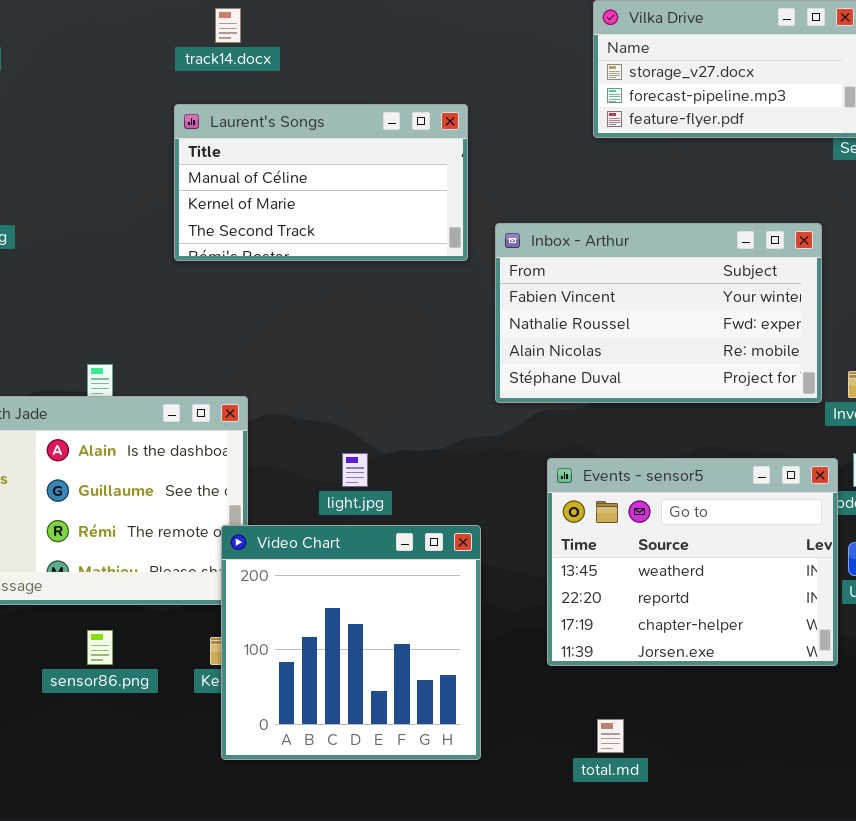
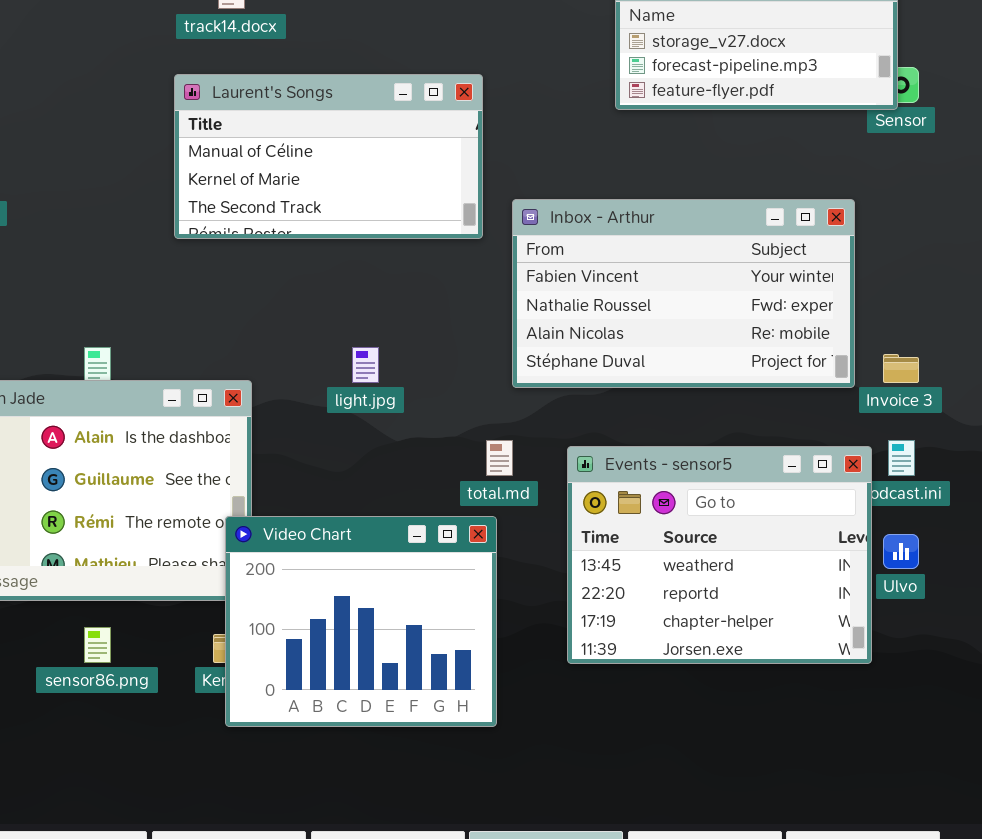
light.jpg: [342,453,368,487] -> [352,347,379,383], moved
Video Chart: [221,525,481,760] -> [225,516,497,727], resized
total.md: [597,719,624,753] -> [486,440,513,476], moved

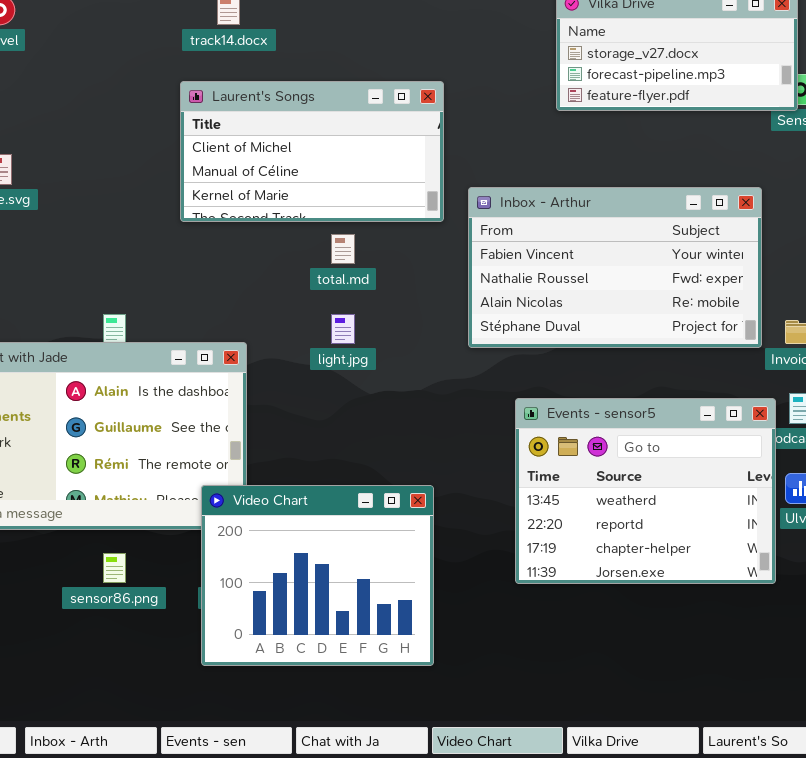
Laurent's Songs: [174,74,483,239] -> [180,81,444,222], scrolled up 1 row
total.md: [486,440,513,476] -> [331,234,355,264], moved
Video Chart: [225,516,497,727] -> [201,485,434,666], moved

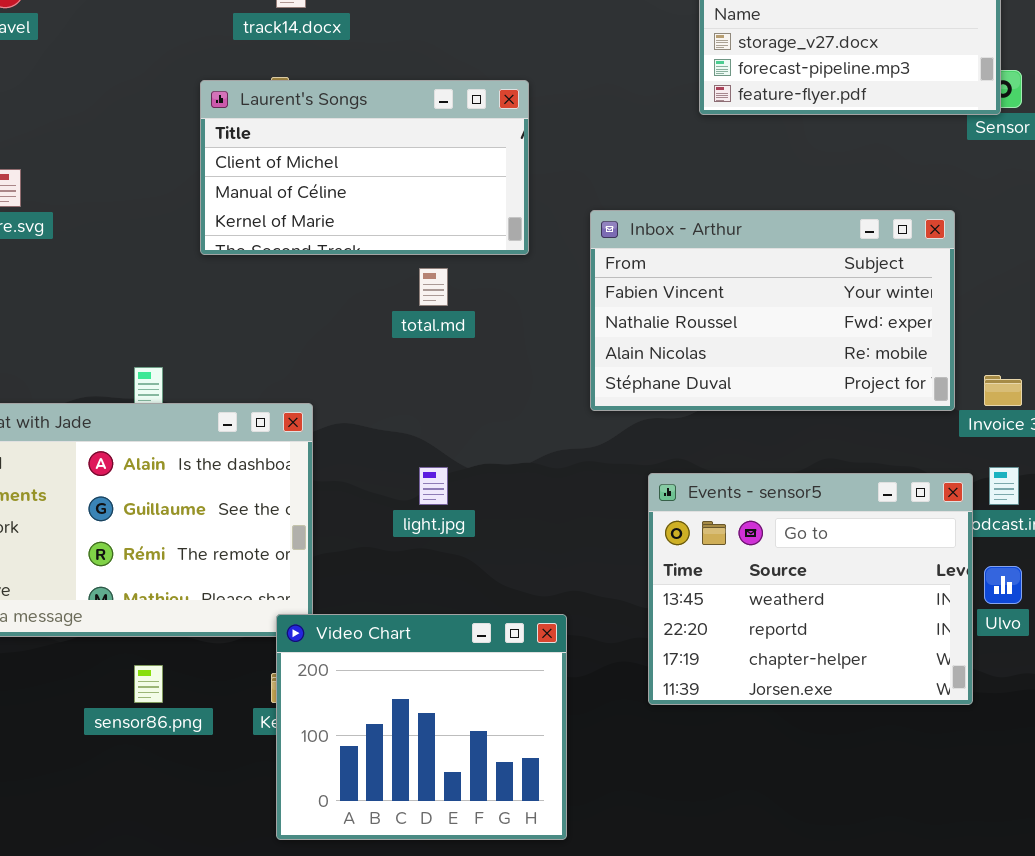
Laurent's Songs: [180,81,444,222] -> [200,80,529,255], moved
light.jpg: [331,314,355,344] -> [419,467,448,505], moved
Video Chart: [201,485,434,666] -> [276,614,567,840], moved

